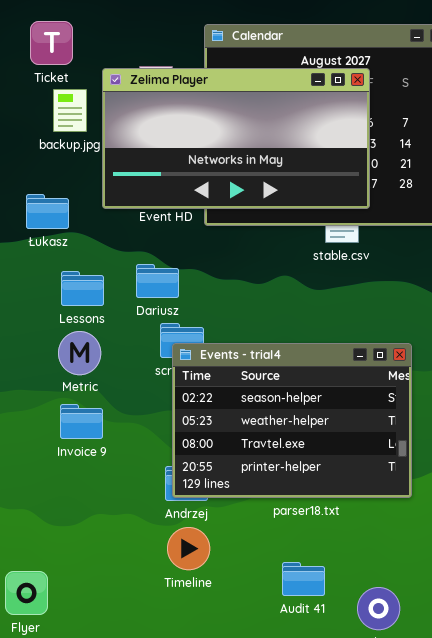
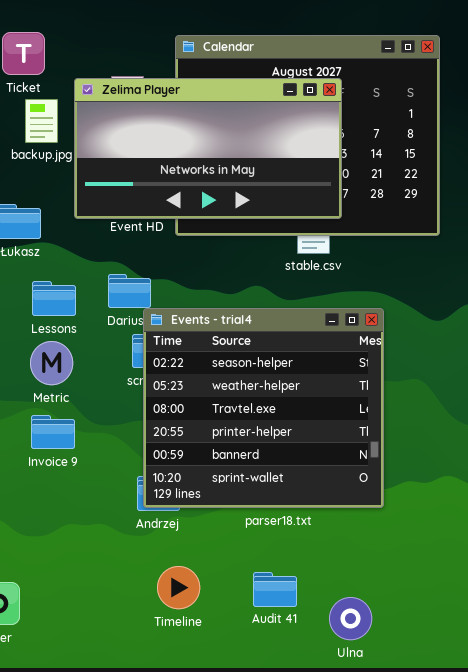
Events - trial4: [172,343,412,498] -> [143,308,384,508], resized
Timeline: [167,527,210,570] -> [157,566,200,609], moved

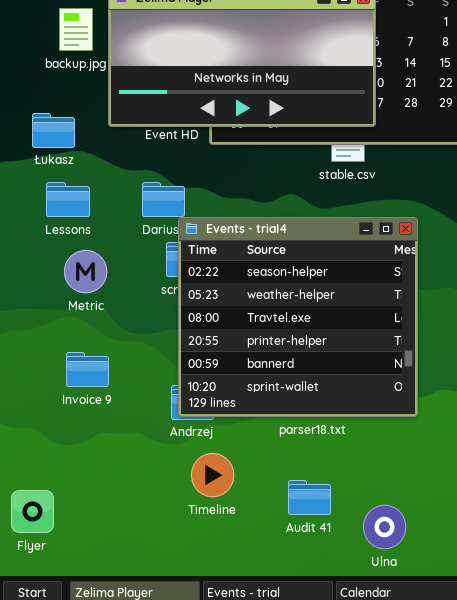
Lessons: [32,281,76,316] -> [46,182,90,217], moved
Invoice 9: [31,415,75,449] -> [66,352,109,387], moved
Timeline: [157,566,200,609] -> [191,453,234,497], moved

